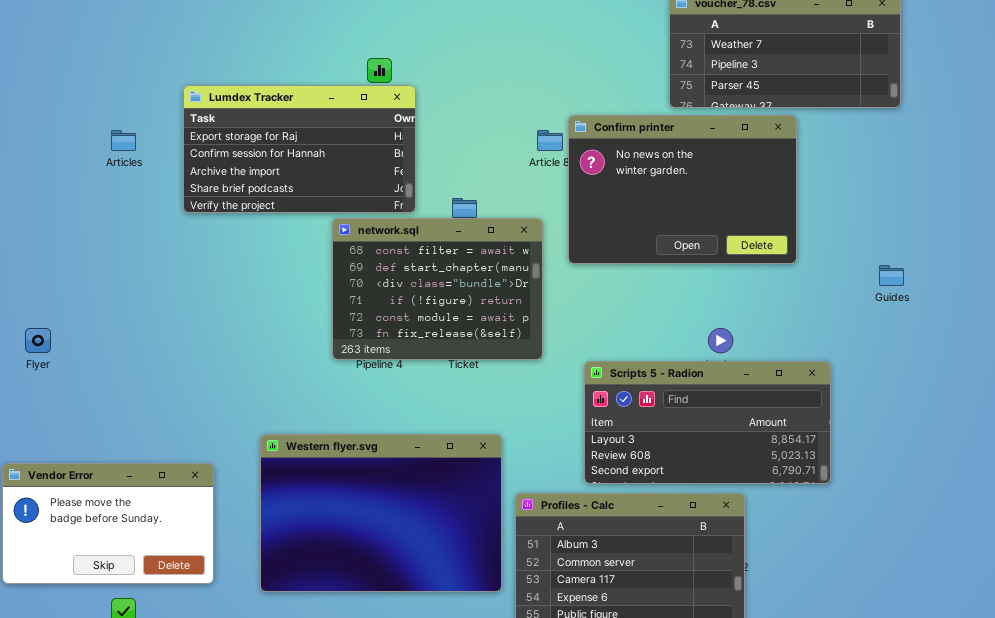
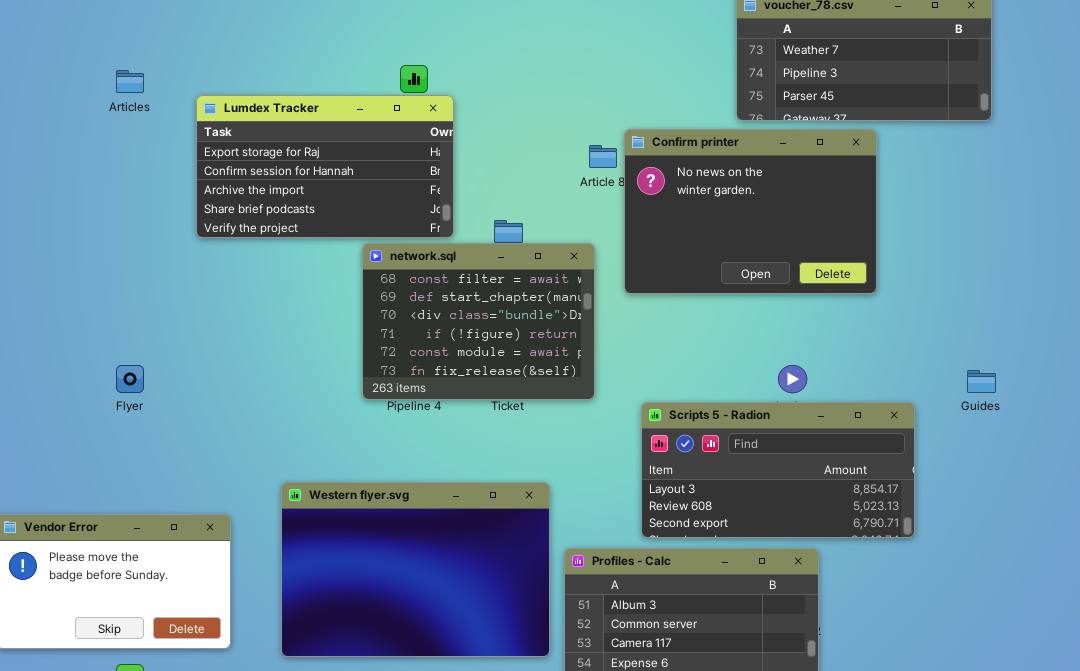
Articles: [111,130,136,151] -> [116,70,144,93], moved
Guides: [879,265,904,286] -> [967,370,996,393], moved
Flyer: [25,328,51,353] -> [116,365,144,393], moved

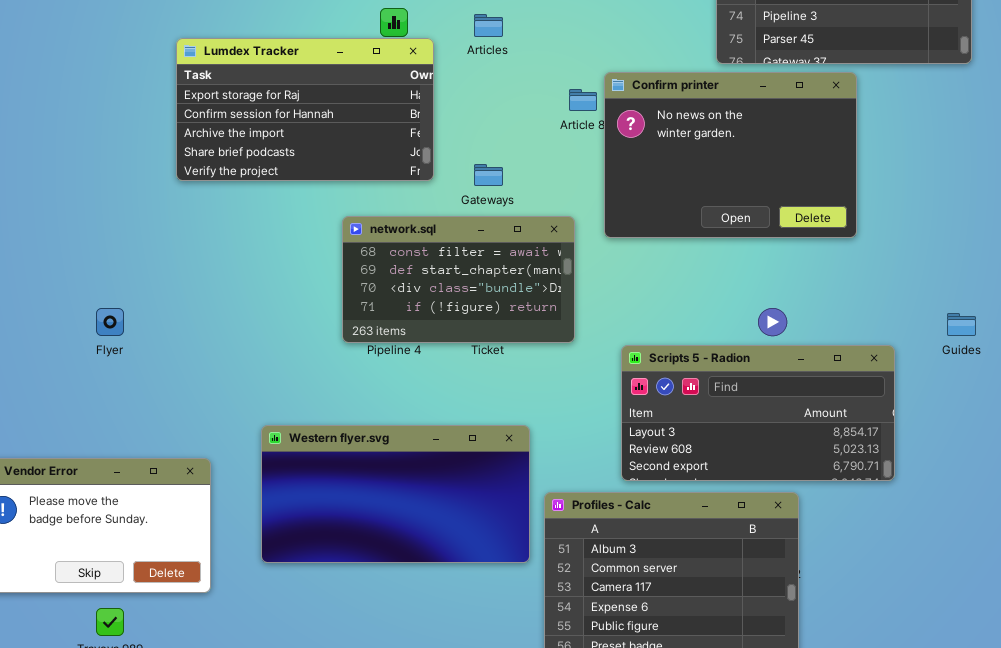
Articles: [116,70,144,93] -> [474,14,503,37], moved
network.sql: [362,243,595,400] -> [342,216,575,343], resized
Western flyer.svg: [281,482,550,657] -> [261,425,530,563], resized

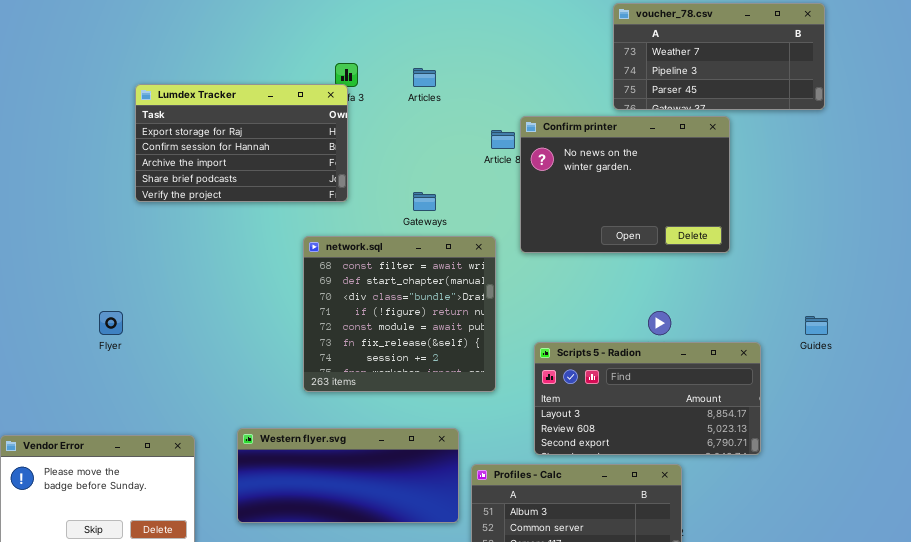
Lumdex Tracker: [176,38,434,181] -> [135,84,348,202], moved
network.sql: [342,216,575,343] -> [303,236,496,392], resized
Western flyer.svg: [261,425,530,563] -> [237,428,459,523], resized

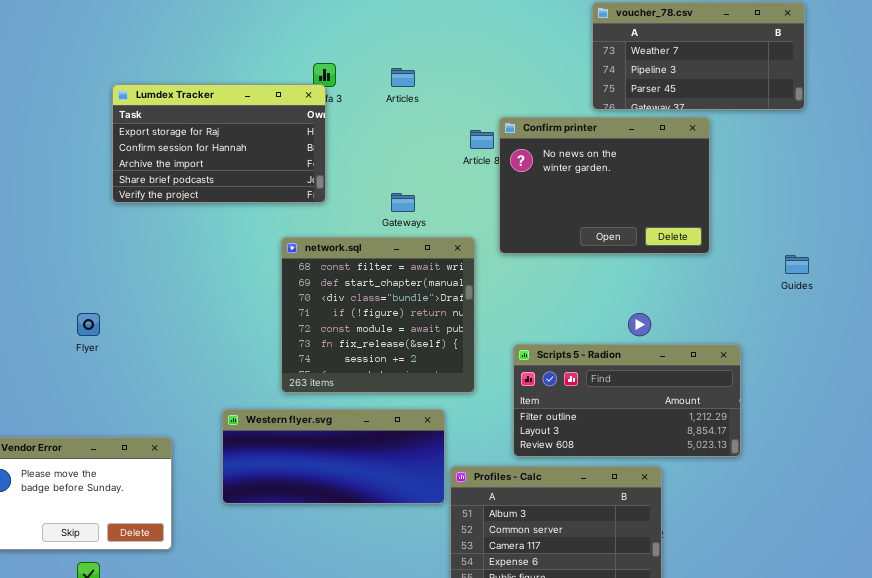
Guides: [805,316,828,335] -> [785,255,809,274], moved
Scripts 5 - Radion: [534,342,761,455] -> [513,344,741,457], scrolled up 1 row
Western flyer.svg: [237,428,459,523] -> [222,409,445,504], moved

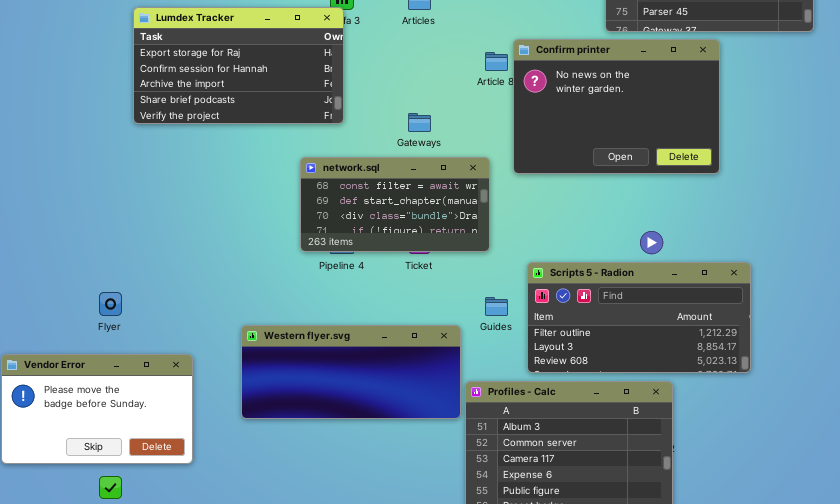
network.sql: [281,237,475,393] -> [300,157,490,252], resized
Guides: [785,255,809,274] -> [485,297,508,316], moved
Flyer: [77,313,100,336] -> [99,292,122,316], moved

